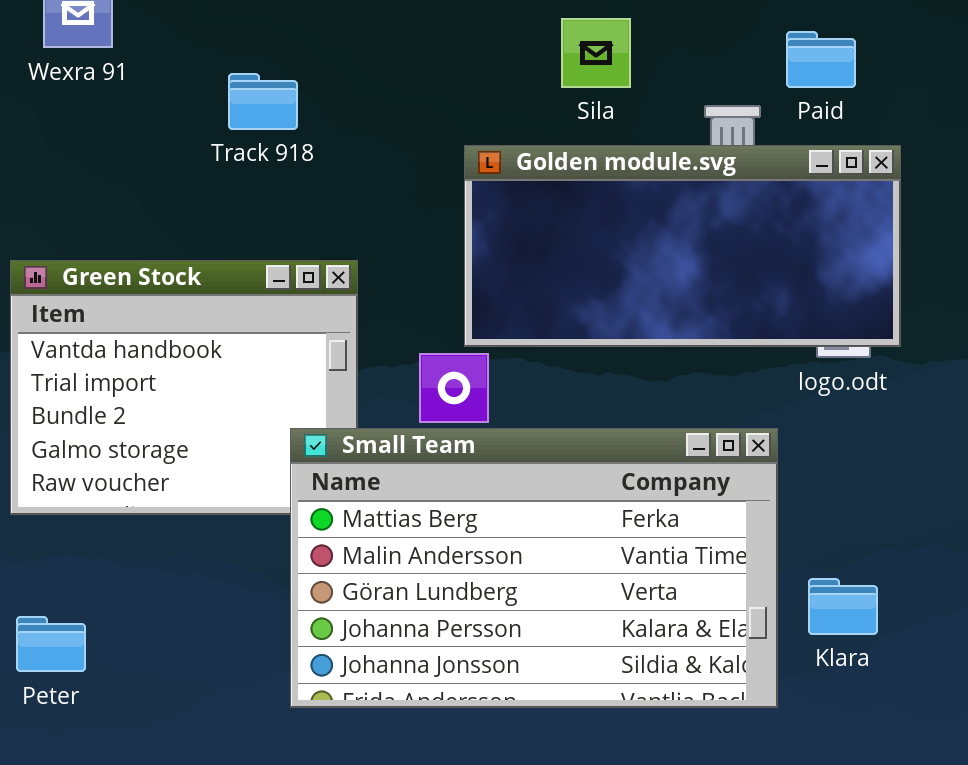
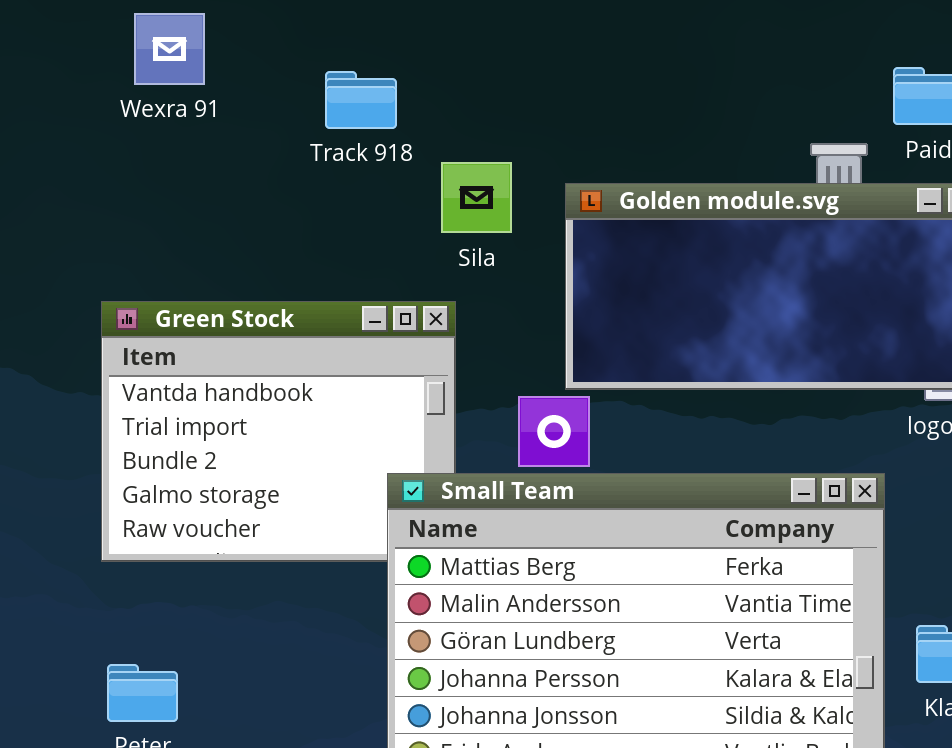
Sila: [561,18,631,88] -> [441,162,512,233], moved
Track 918: [228,73,298,130] -> [325,71,397,129], moved

